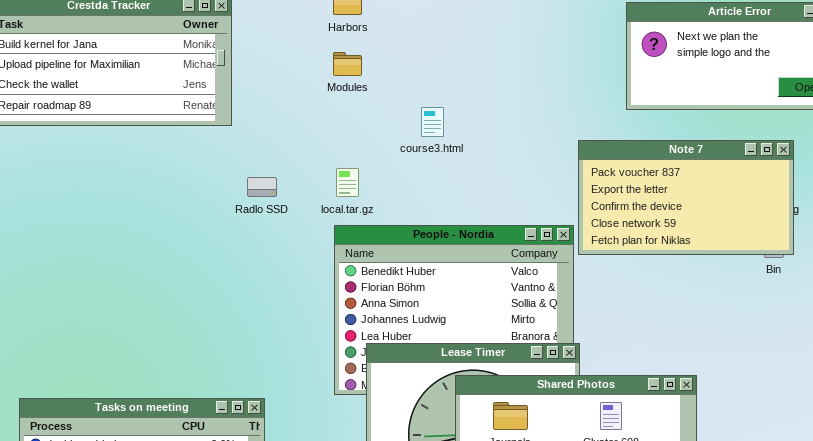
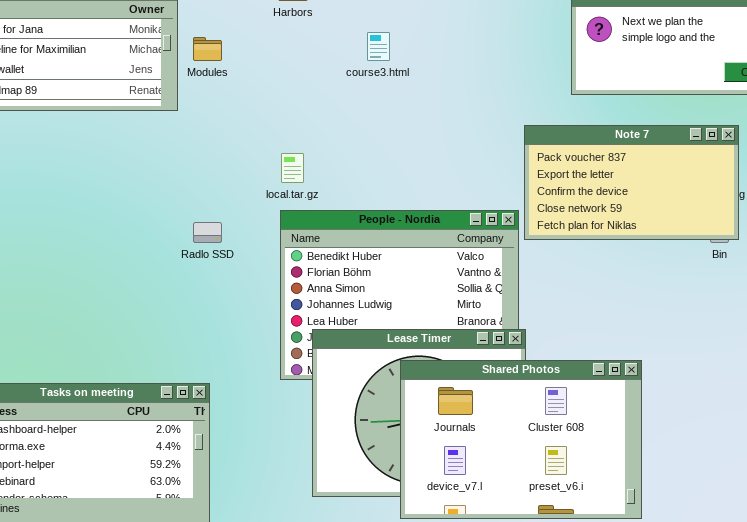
Modules: [333,52,362,76] -> [193,37,222,61], moved
course3.html: [421,107,444,137] -> [367,32,390,61], moved
Radlo SSD: [247,177,277,197] -> [193,222,222,243], moved

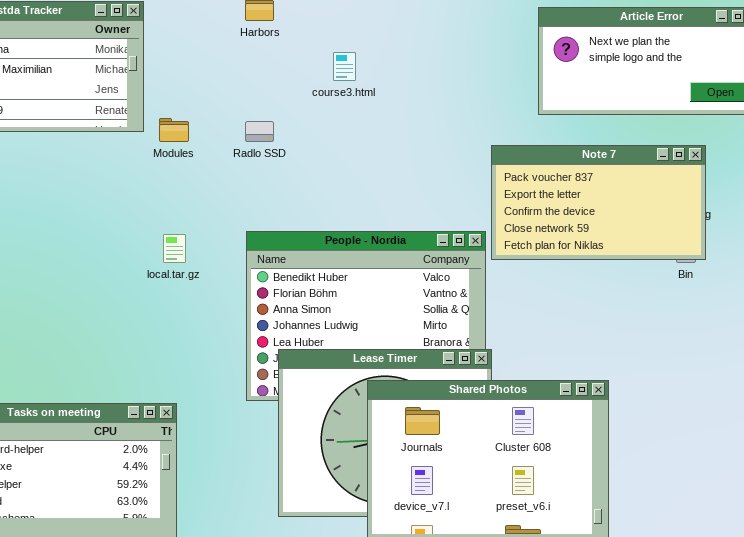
Modules: [193,37,222,61] -> [159,118,189,142], moved
local.tar.gz: [281,153,304,183] -> [163,234,186,263], moved
Radlo SSD: [193,222,222,243] -> [245,121,274,142], moved

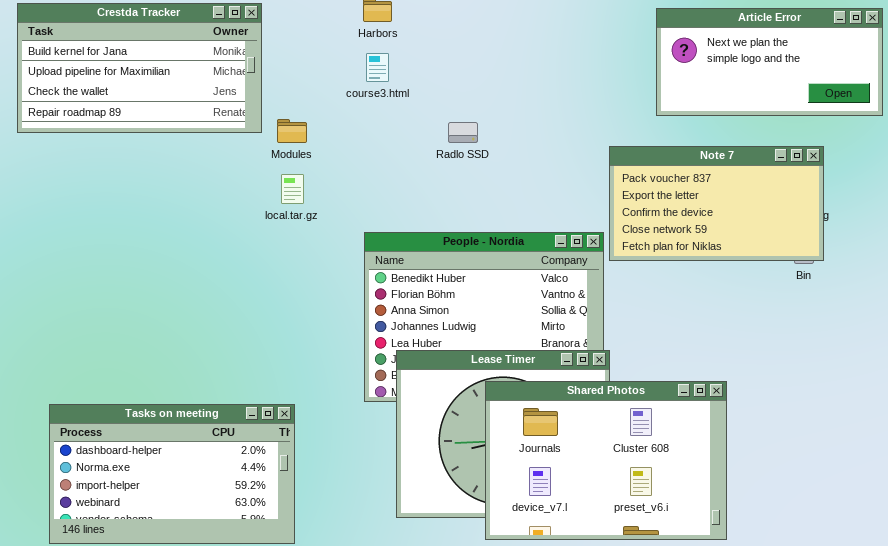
course3.html: [333,52,356,81] -> [366,53,389,82], moved
Radlo SSD: [245,121,274,142] -> [448,122,478,143], moved
local.tar.gz: [163,234,186,263] -> [281,174,304,204], moved

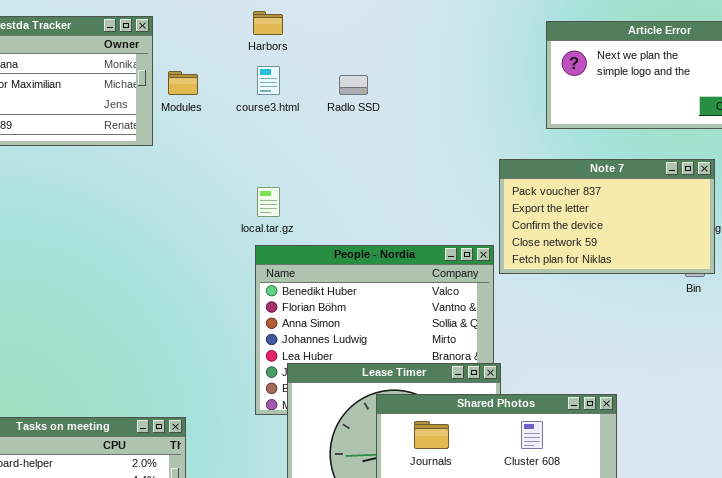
Modules: [277,119,307,143] -> [168,71,198,95], moved
Radlo SSD: [448,122,478,143] -> [339,75,368,95], moved
local.tar.gz: [281,174,304,204] -> [257,187,280,217], moved

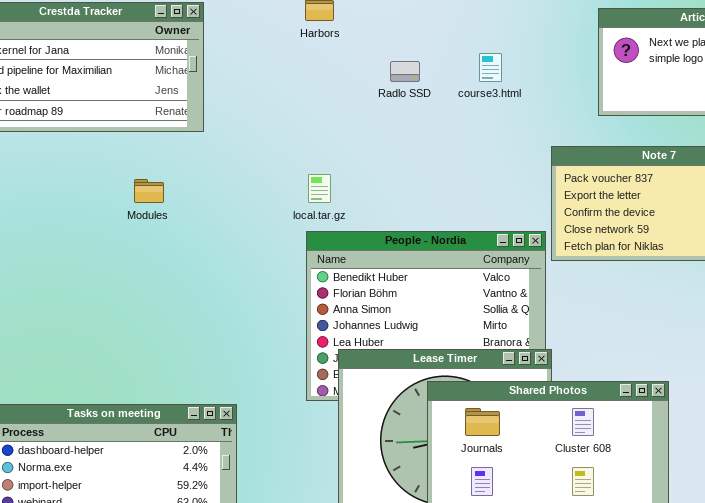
course3.html: [257,66,280,95] -> [479,53,502,82], moved
Modules: [168,71,198,95] -> [134,179,164,203], moved

